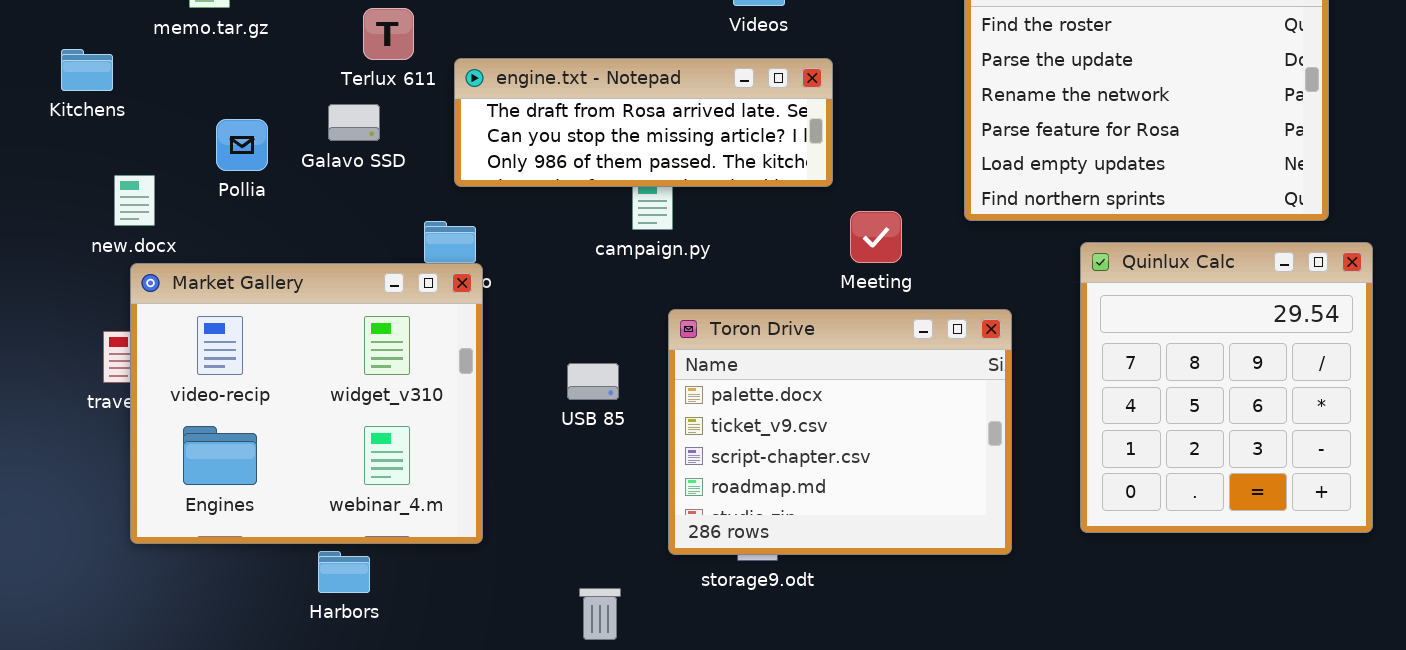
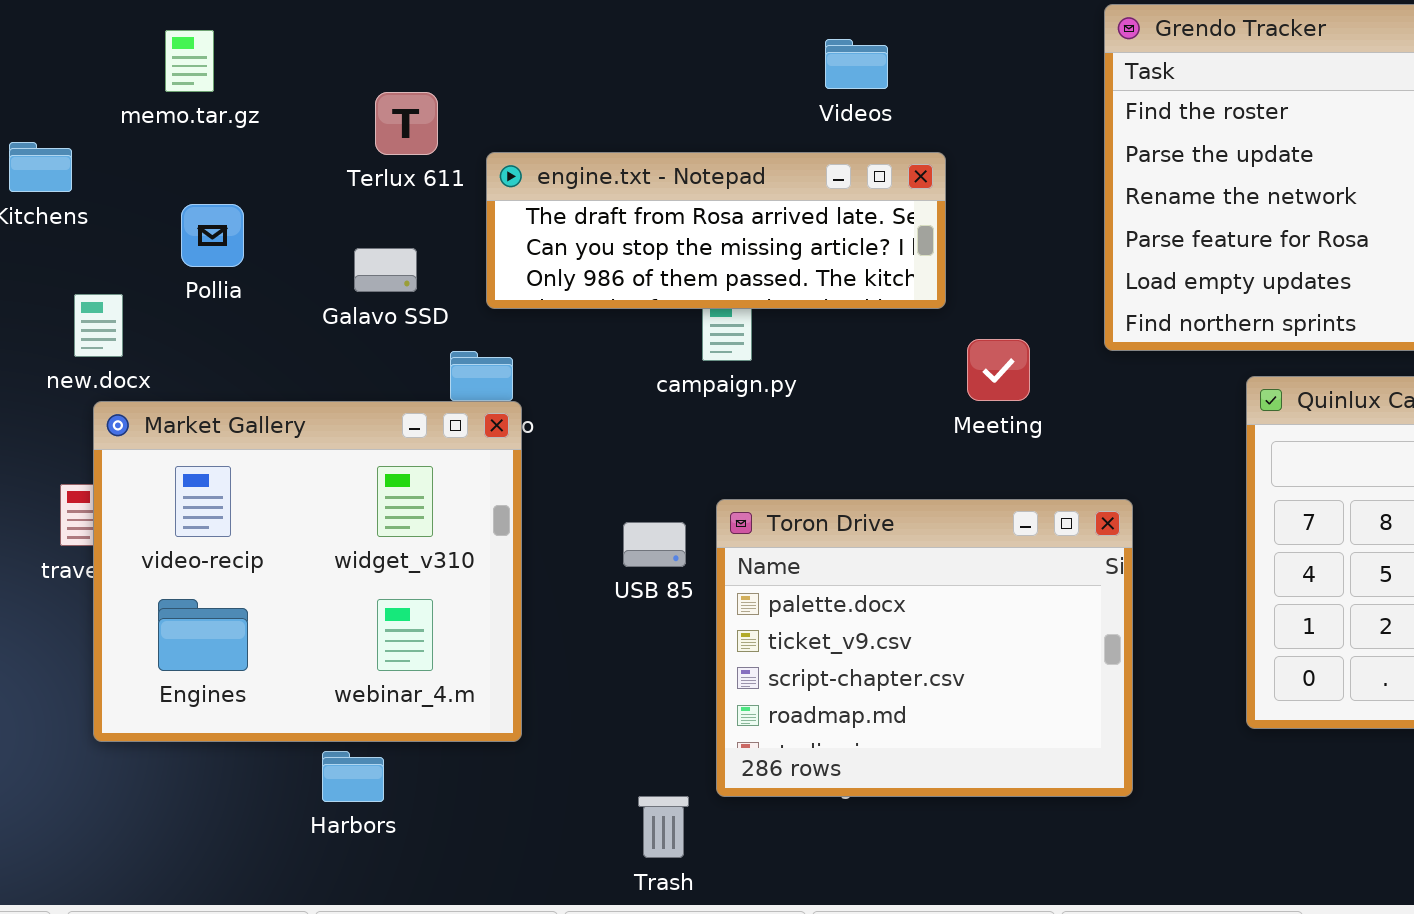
Galavo SSD: [328,104,380,141] -> [354,248,417,292], moved
Pollia: [216,119,268,171] -> [181,204,244,267], moved
Toron Drive: [668,309,1012,555] -> [716,499,1133,797], moved

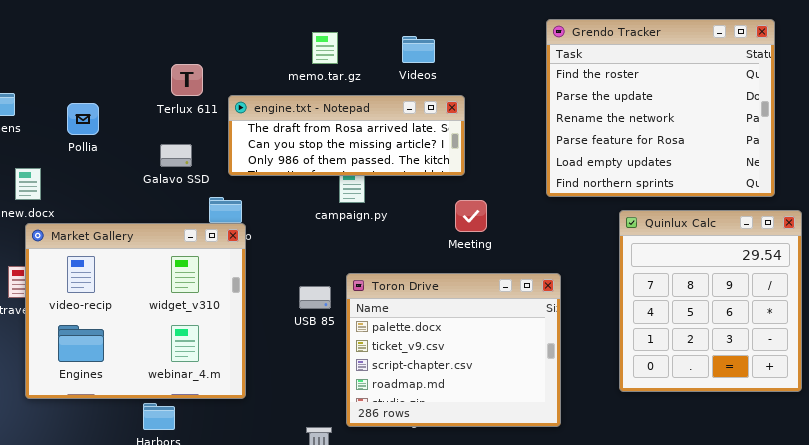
memo.tar.gz: [165,30,214,92] -> [312,32,338,64], moved
Pollia: [181,204,244,267] -> [67,103,99,135], moved
Meeting: [967,339,1030,401] -> [455,200,487,232], moved

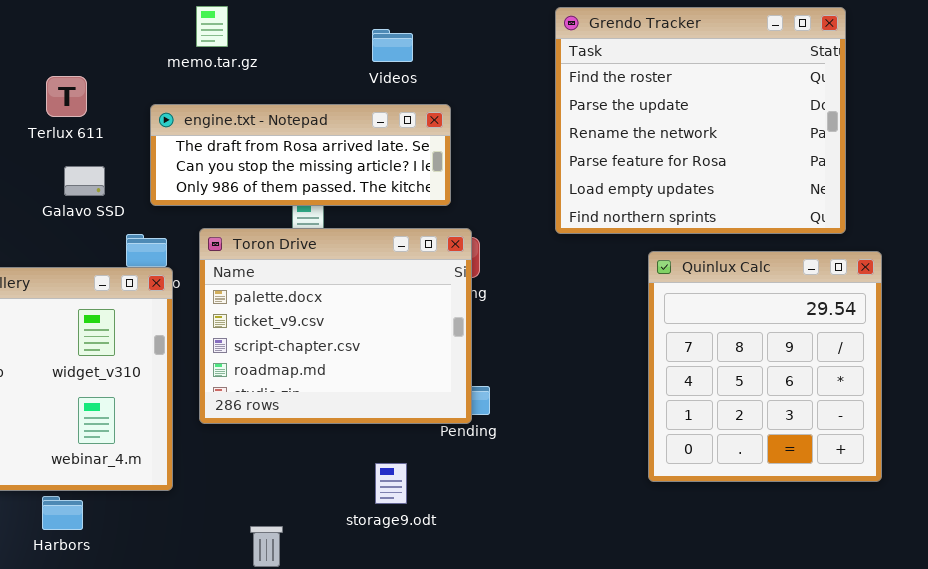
memo.tar.gz: [312,32,338,64] -> [196,6,228,47], moved
Terlux 611: [171,64,203,96] -> [46,76,87,117], moved
Toron Drive: [346,273,561,427] -> [199,228,472,424], moved

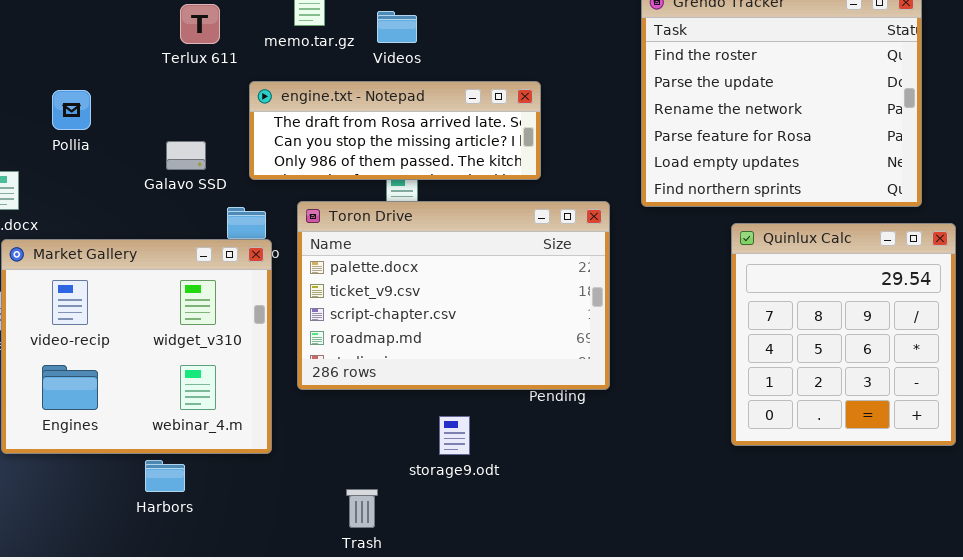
Videos: [372,29,413,62] -> [377,11,417,43], moved
Terlux 611: [46,76,87,117] -> [180,4,220,44], moved
Toron Drive: [199,228,472,424] -> [297,201,610,390], resized
storage9.odt: [375,463,407,504] -> [439,416,470,455], moved

